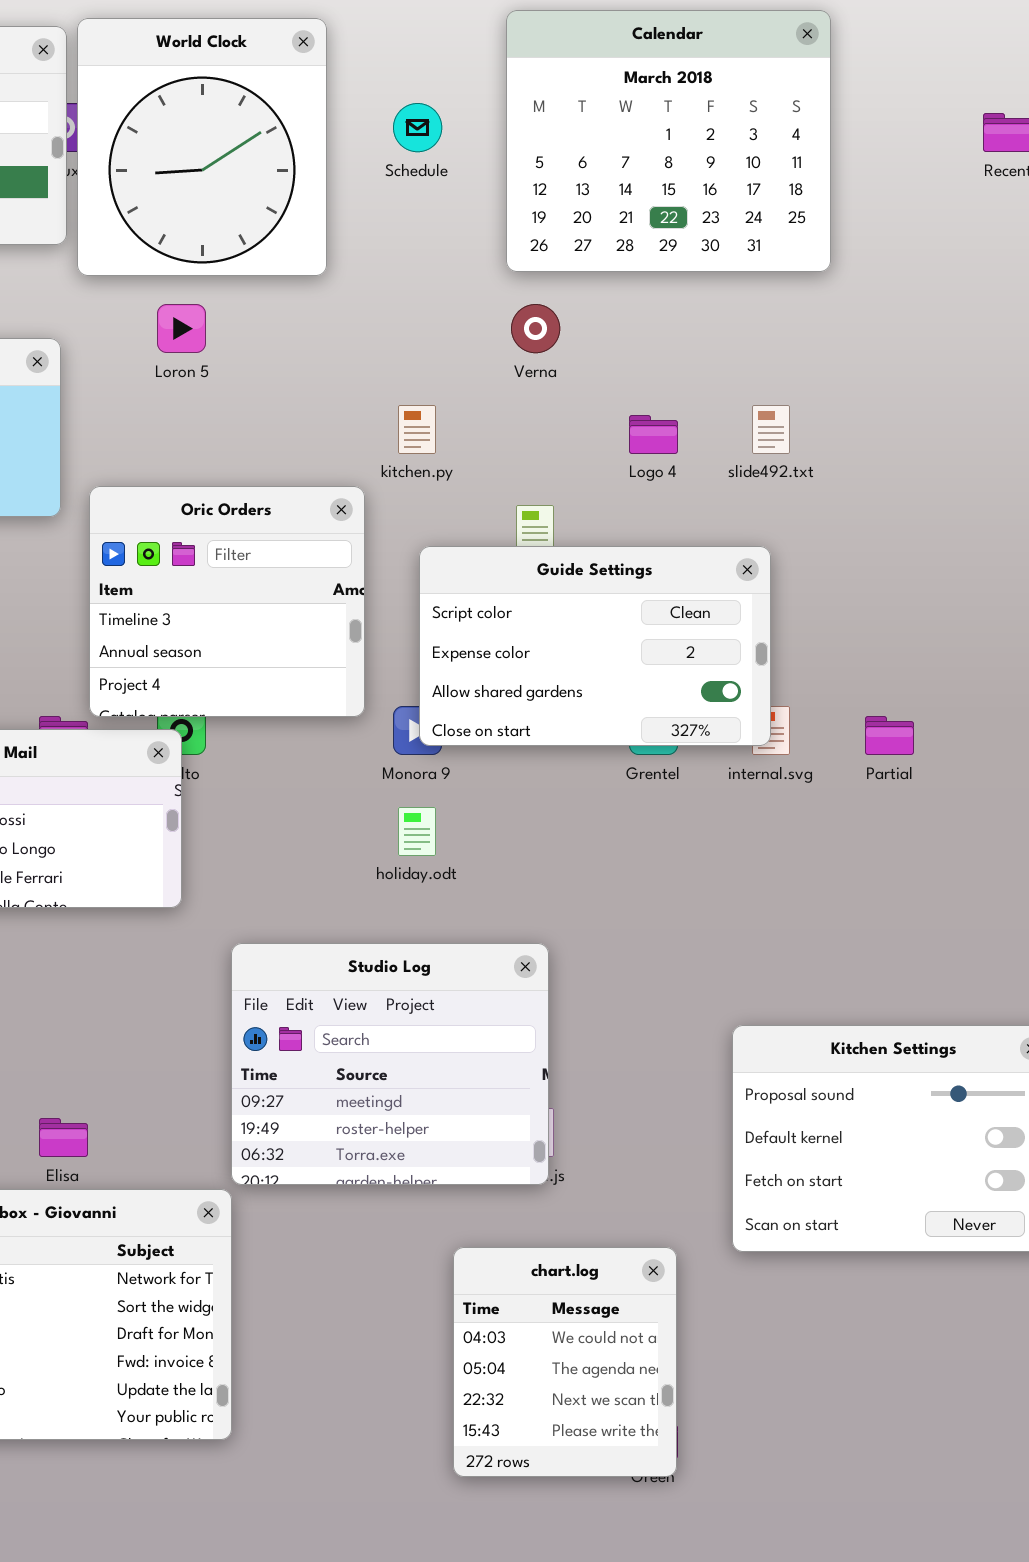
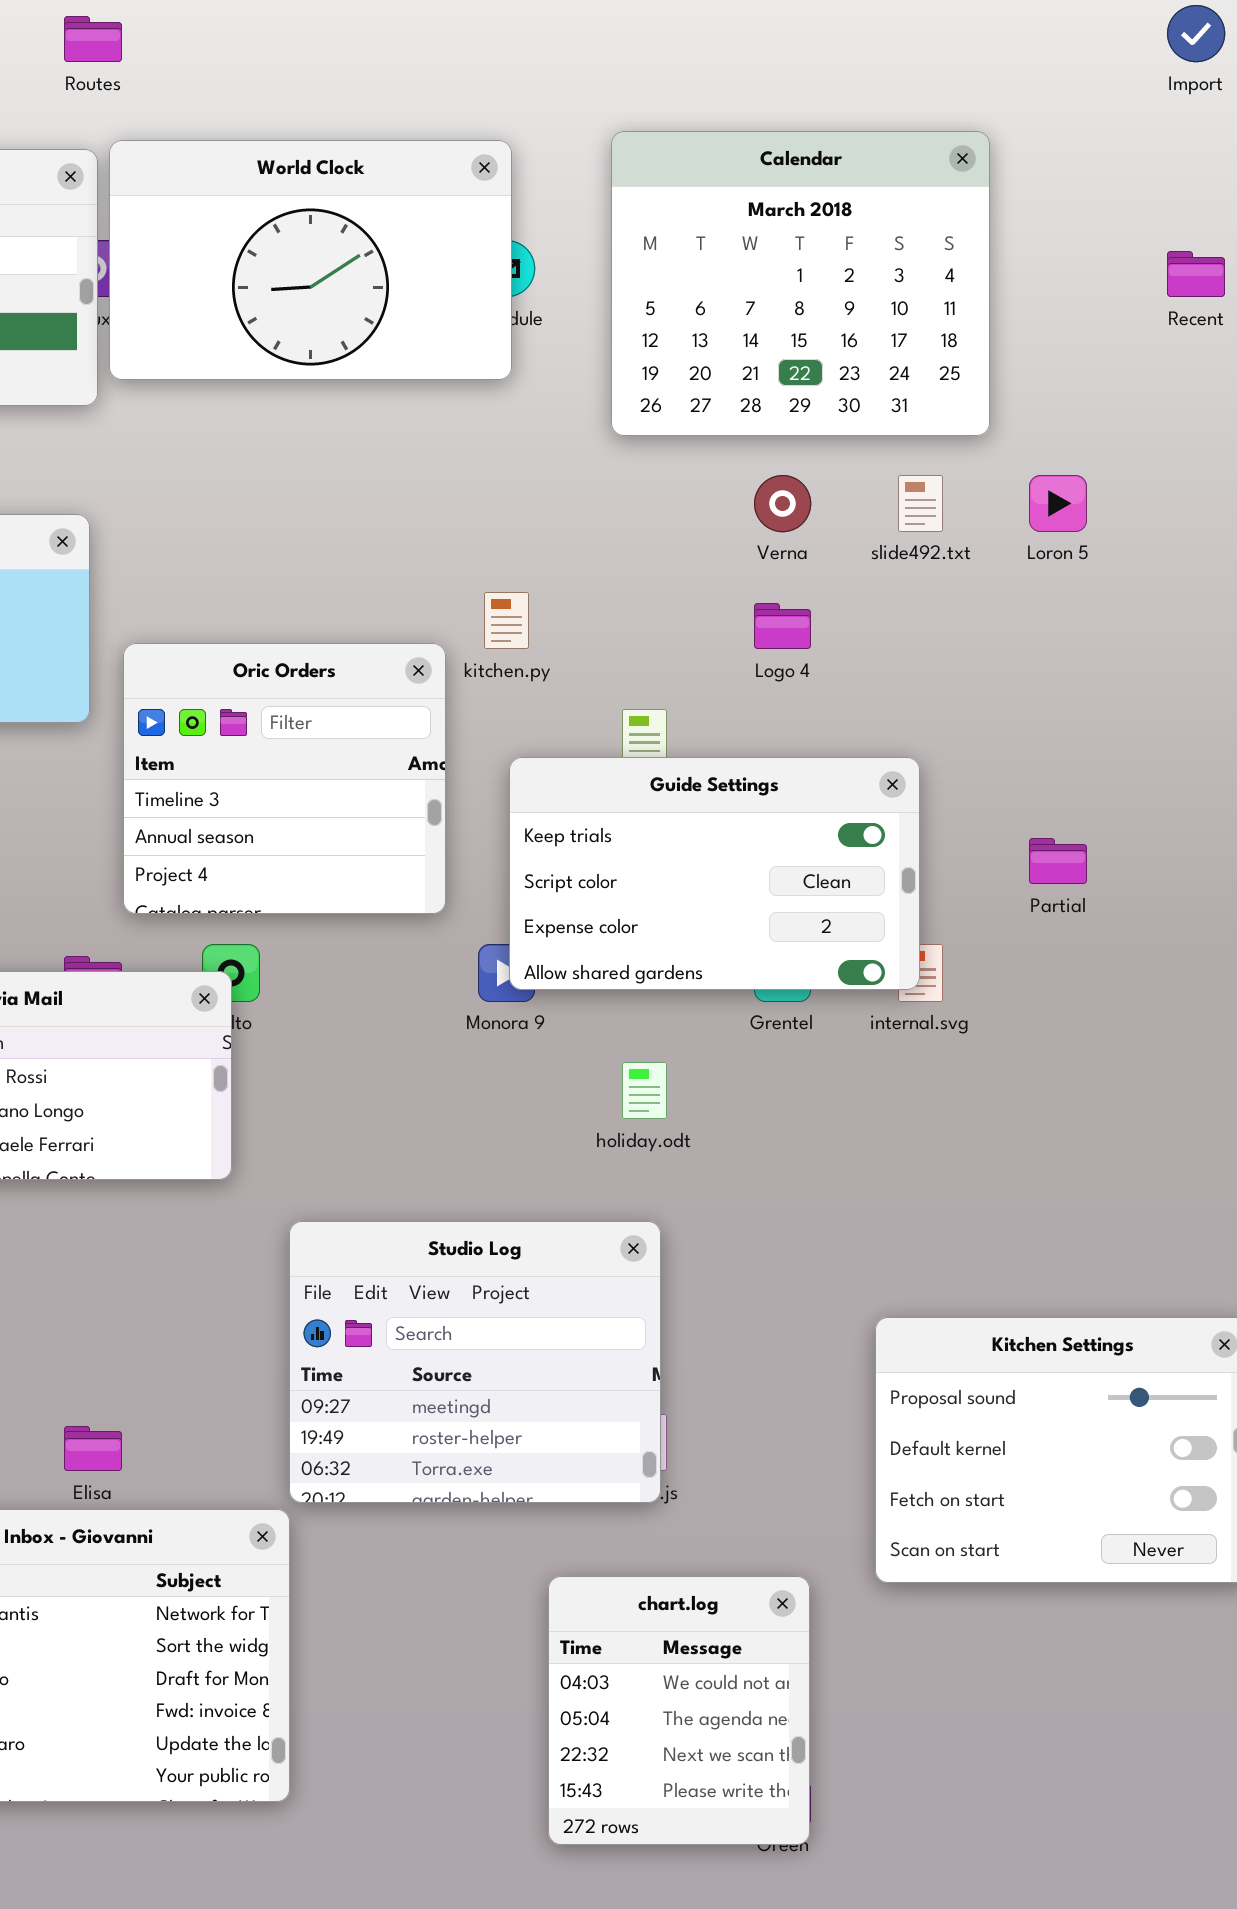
World Clock: [77,18,327,276] -> [109,140,512,380], resized
Loron 5: [157,304,206,353] -> [1029,475,1087,532], moved
Verna: [511,304,560,353] -> [754,475,811,532], moved
slide492.txt: [752,405,790,454] -> [898,475,943,532], moved
Oric Orders: [89,486,365,717] -> [123,643,446,914], moved
Guide Settings: [419,546,771,746] -> [509,757,920,990], scrolled up 1 row
Partial: [865,716,914,755] -> [1029,838,1087,884], moved
holiday.odt: [398,807,436,856] -> [622,1062,667,1119], moved

